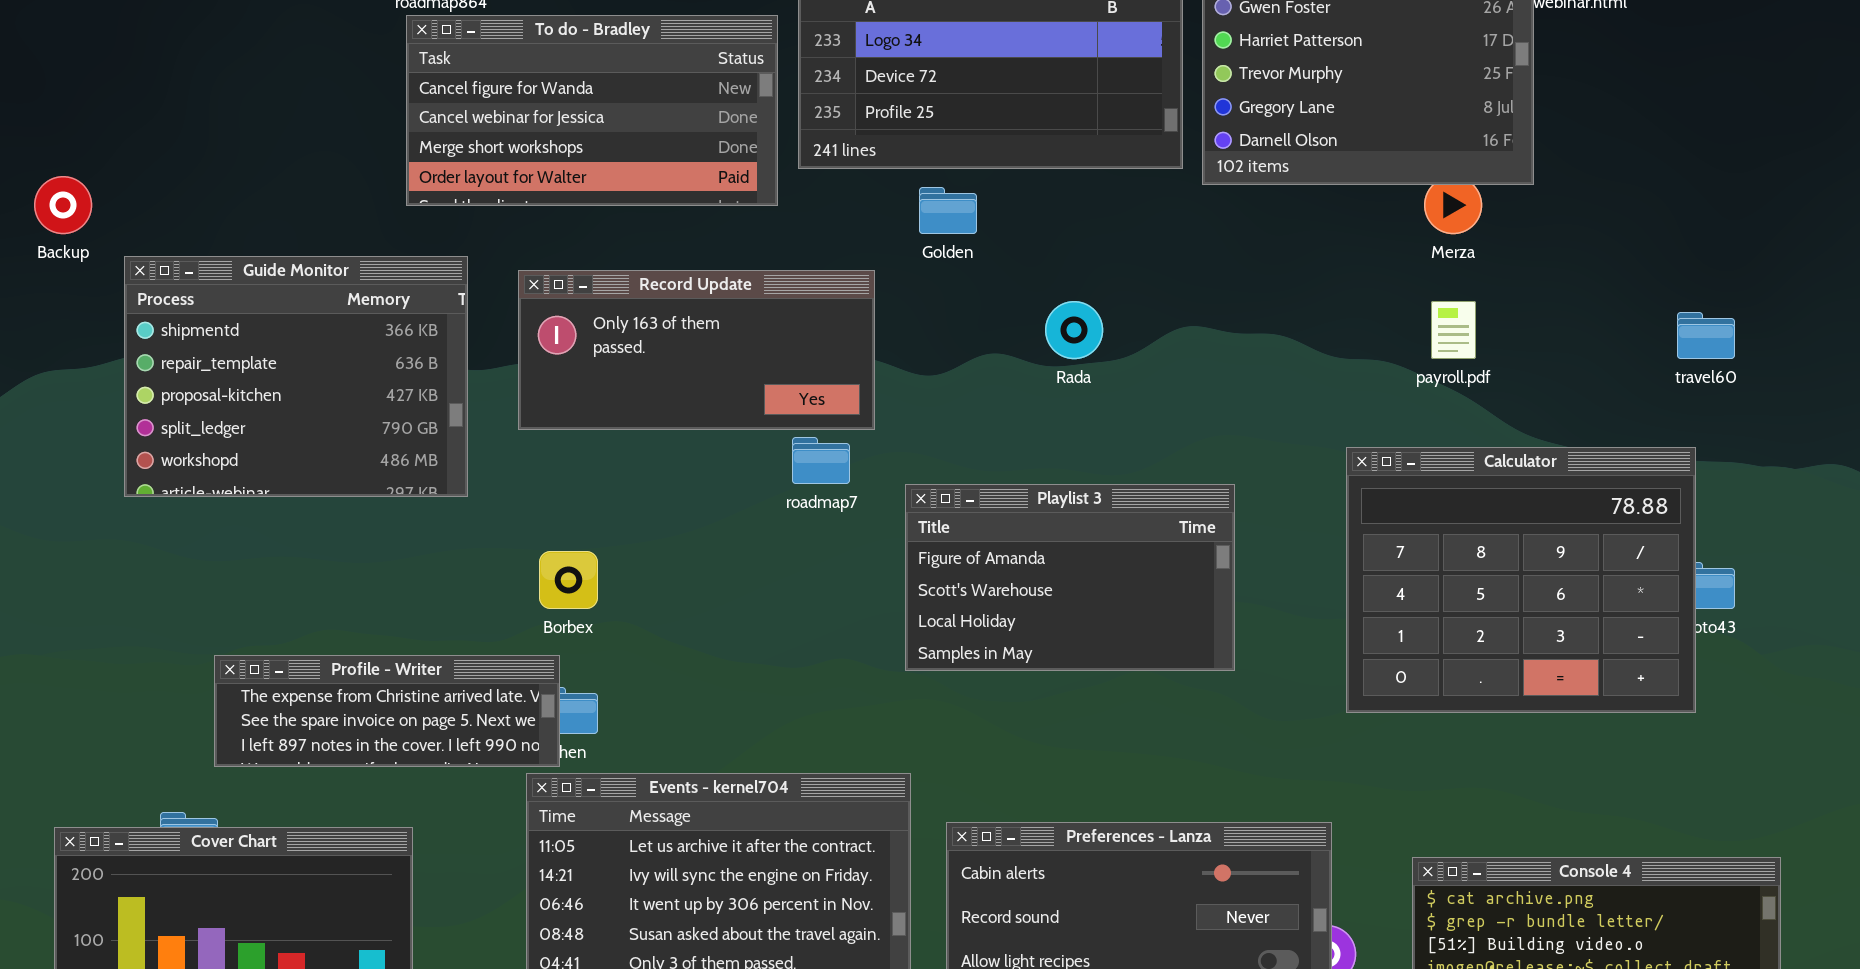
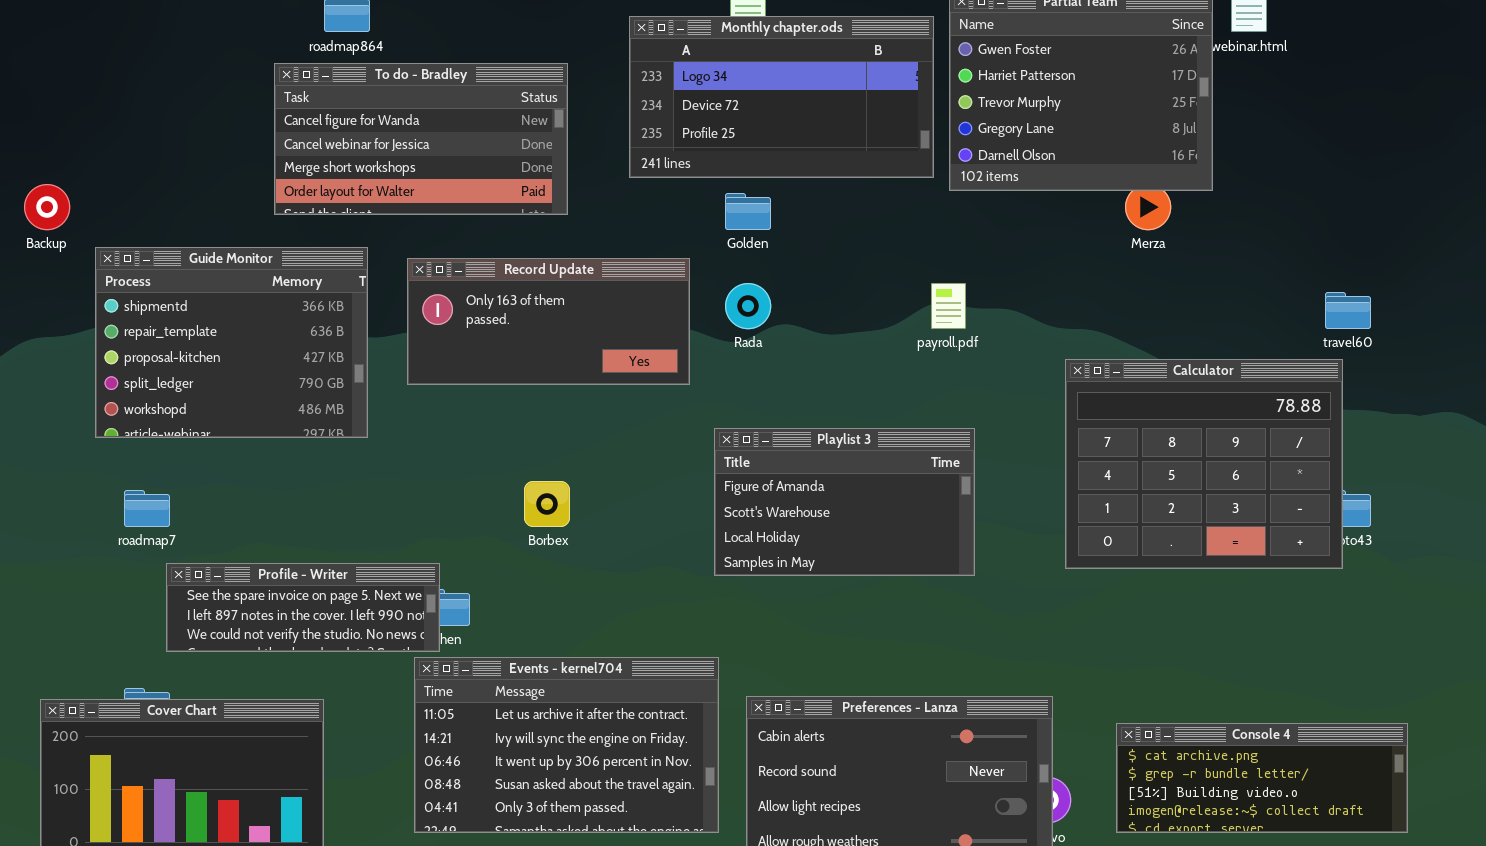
To do - Bradley: [406,15,778,206] -> [274,63,568,215], moved
Rada: [1045,301,1103,359] -> [725,283,771,329], moved
payroll.pdf: [1431,301,1476,359] -> [931,283,966,329], moved
roadmap7: [792,437,850,484] -> [124,490,170,527], moved
Calculator: [1346,447,1696,713] -> [1065,359,1343,569], moved
Borbex: [539,551,598,609] -> [524,481,570,527], moved
Profile - Writer: [214,655,560,767] -> [166,563,440,652], scrolled down 1 row

